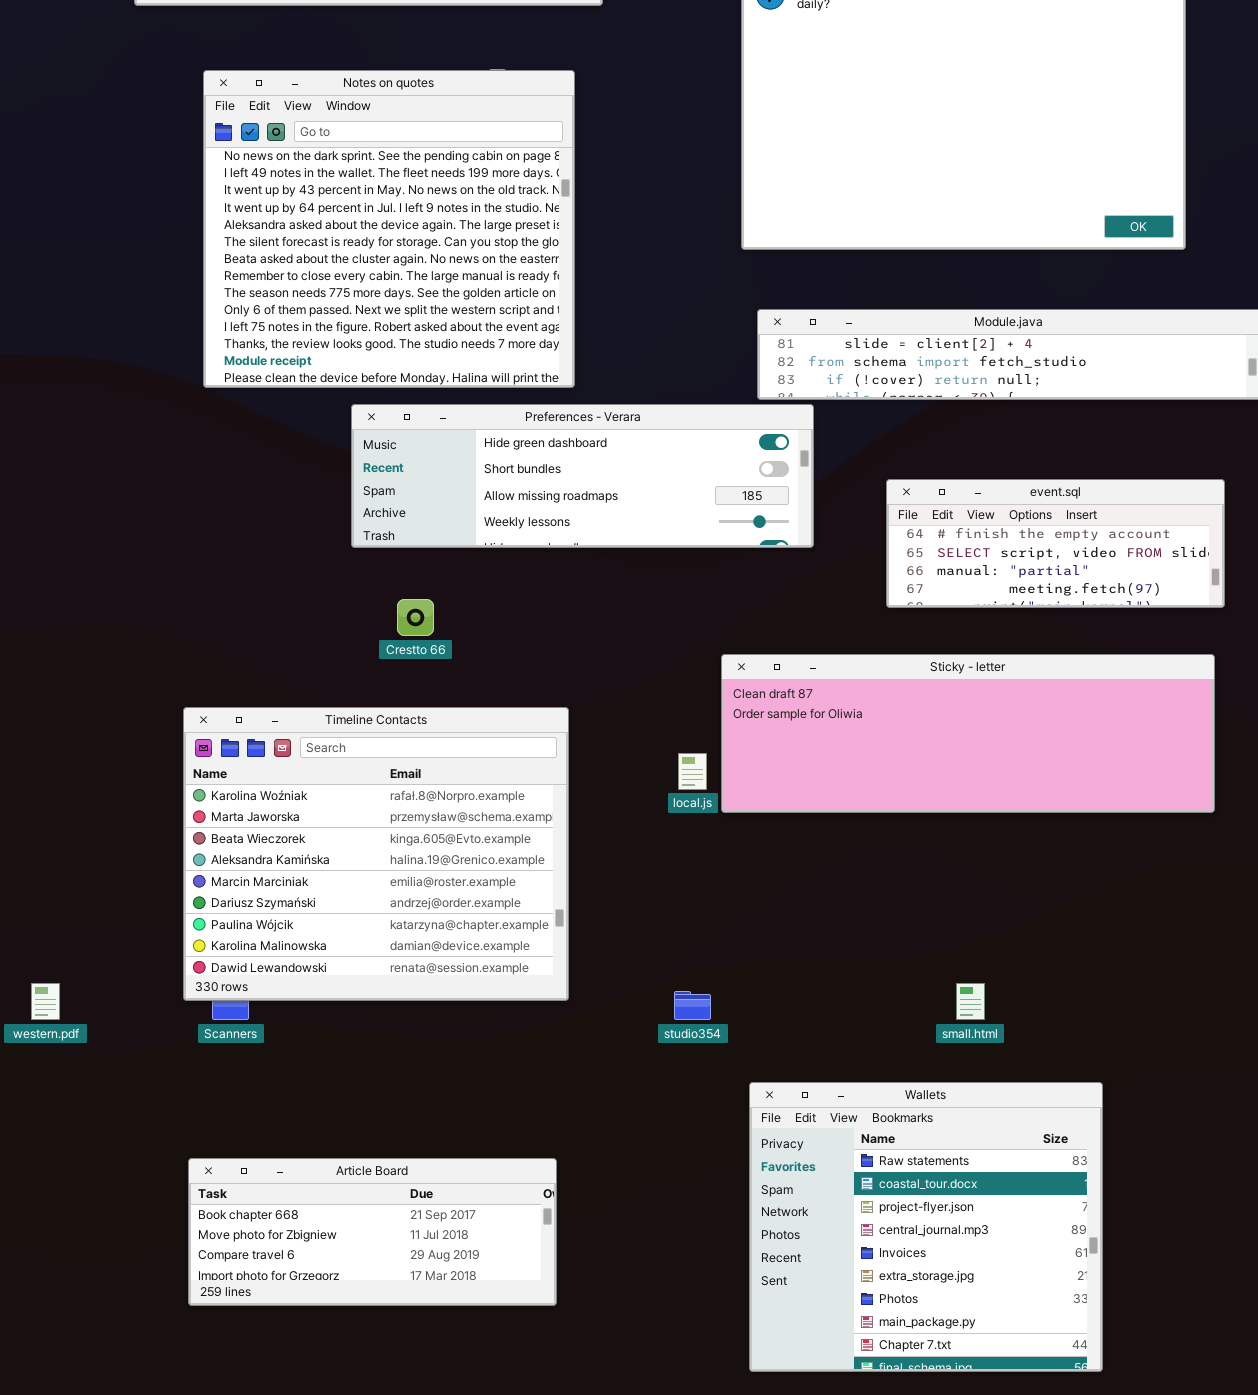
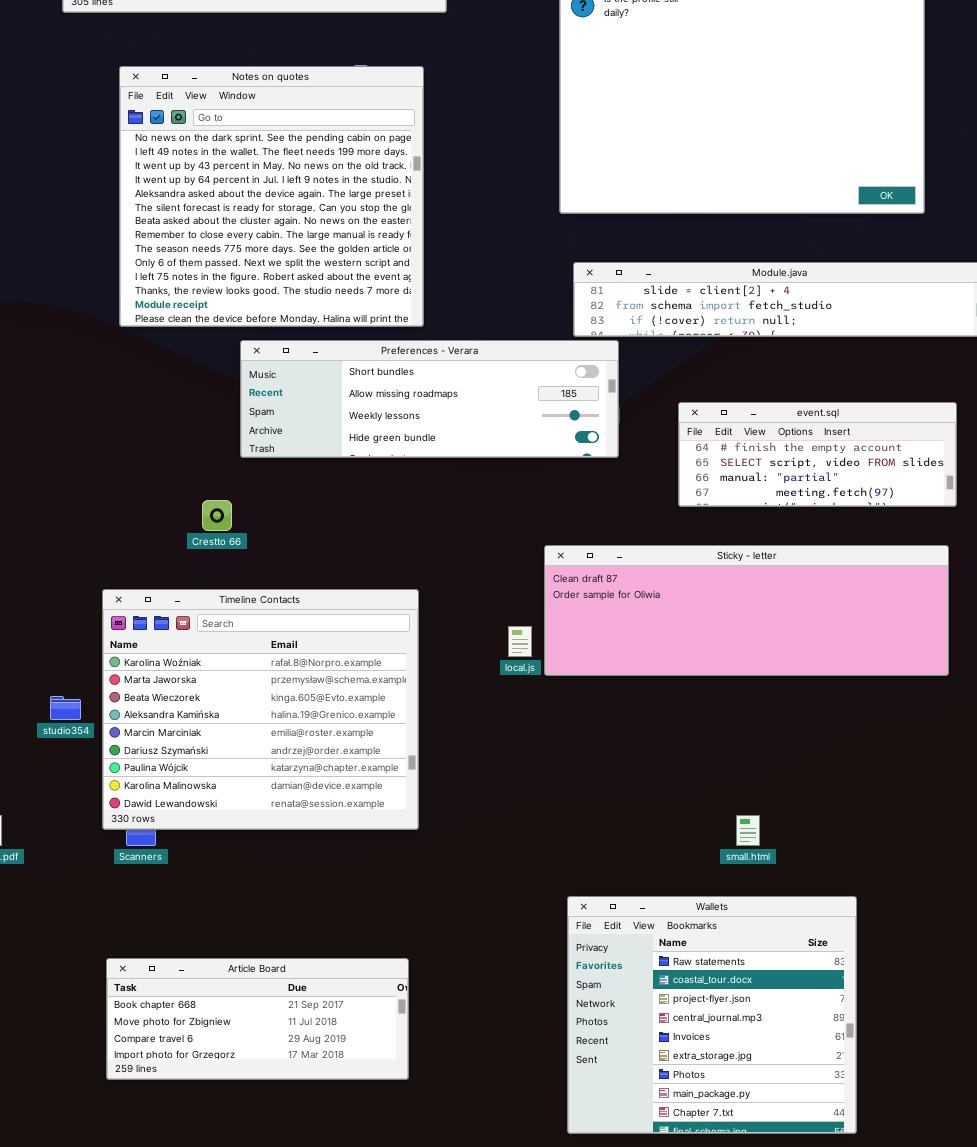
Preferences - Verara: [351,404,814,548] -> [240,340,619,458], scrolled down 1 row
Crestto 66: [397,599,434,636] -> [202,500,232,531], moved
studio354: [674,991,711,1020] -> [50,696,81,720], moved

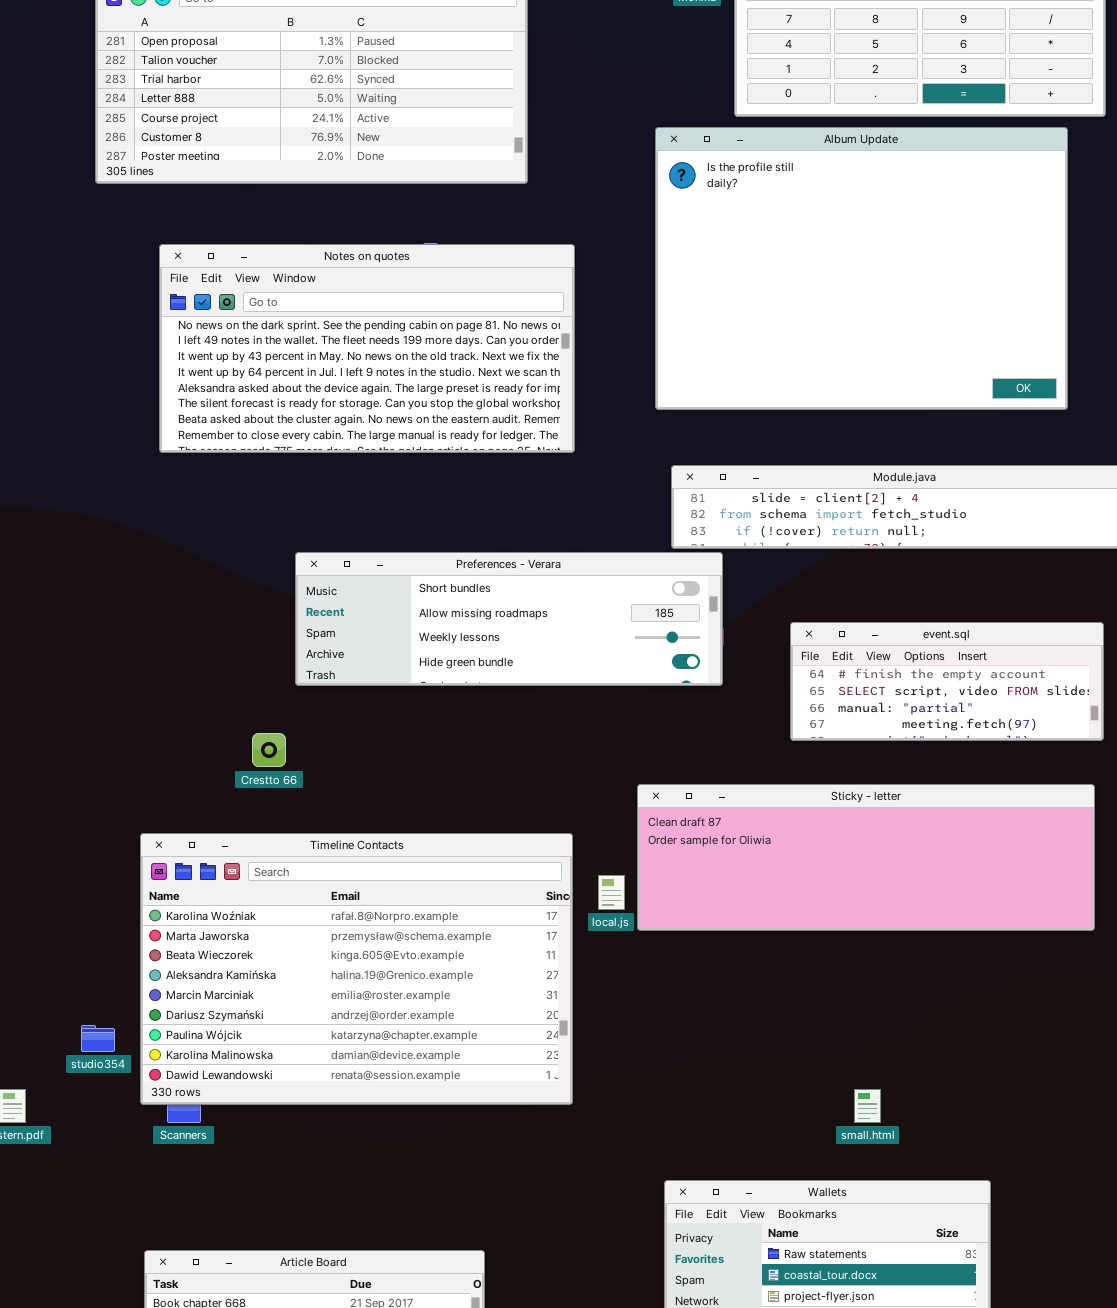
Notes on quotes: [119,66,424,327] -> [159,244,575,453], resized
Timeline Contacts: [102,589,419,830] -> [140,833,573,1105], resized
studio354: [50,696,81,720] -> [81,1025,115,1052], moved

